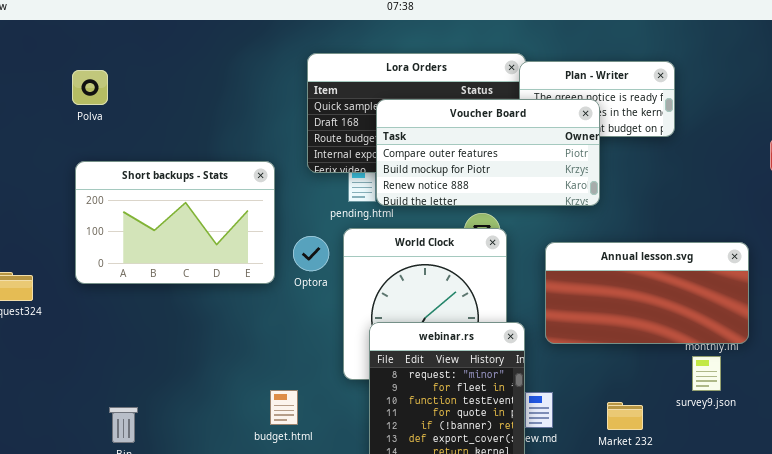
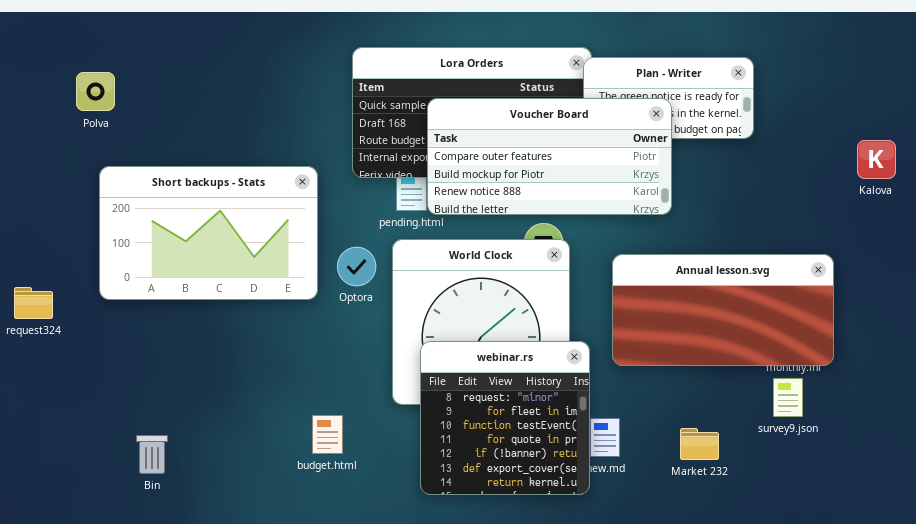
Polva: [72,70,108,105] -> [76,72,115,111], moved

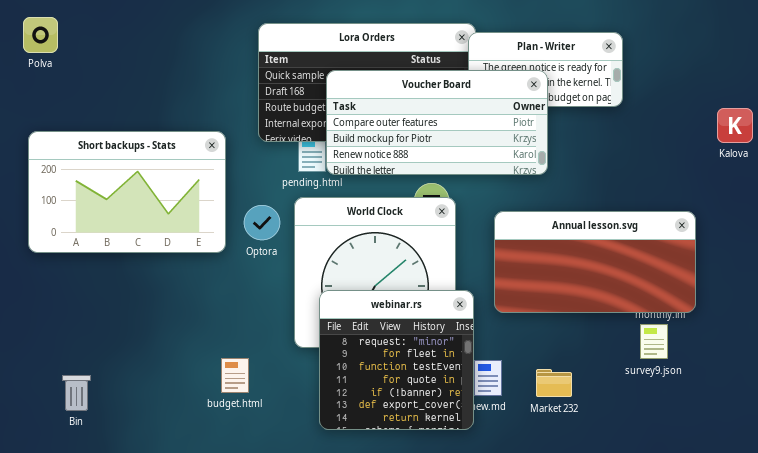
Polva: [76,72,115,111] -> [23,17,58,53], moved
Market 232: [680,428,719,460] -> [536,369,572,397], moved

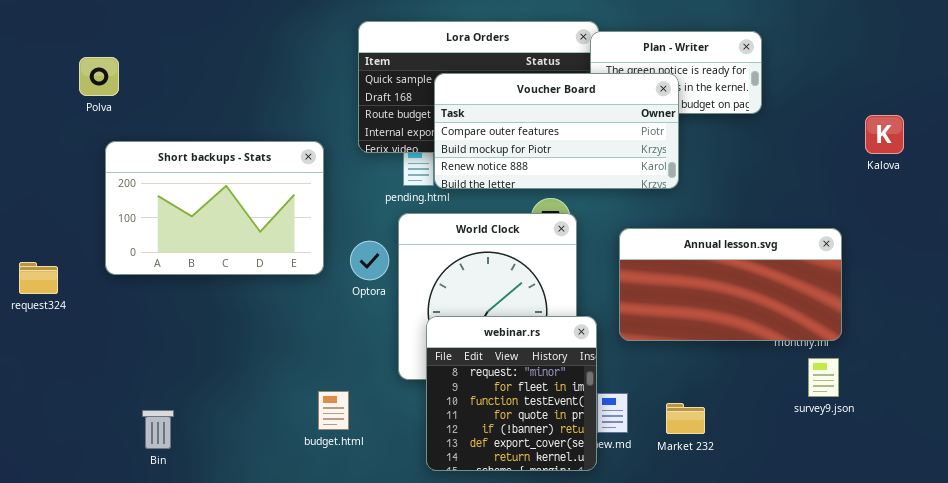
Polva: [23,17,58,53] -> [79,57,119,96], moved
Optora: [244,205,280,240] -> [350,241,389,280], moved
survey9.json: [640,324,668,359] -> [808,358,839,397], moved

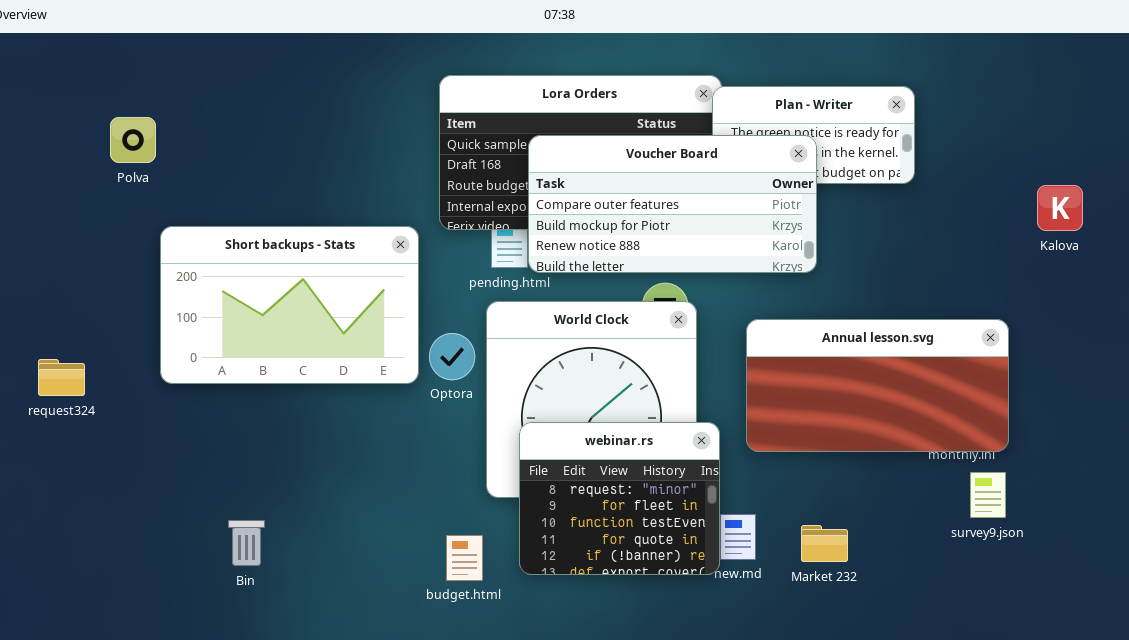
Short backups - Stats: [105,141,324,275] -> [160,226,419,384], moved
webinar.rs: [426,316,597,471] -> [519,422,720,575], resized
budget.html: [318,391,349,430] -> [446,535,483,581], moved
Bin: [142,410,174,449] -> [228,520,265,566], moved

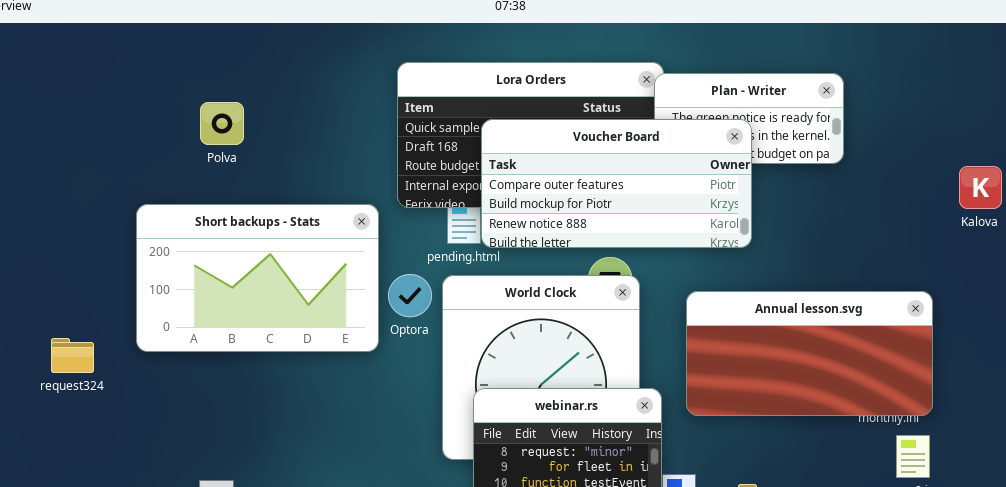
Polva: [110,117,156,163] -> [200,102,244,145], moved
Optora: [429,333,475,380] -> [388,274,432,317], moved
request324: [38,359,85,396] -> [51,338,94,373], moved

